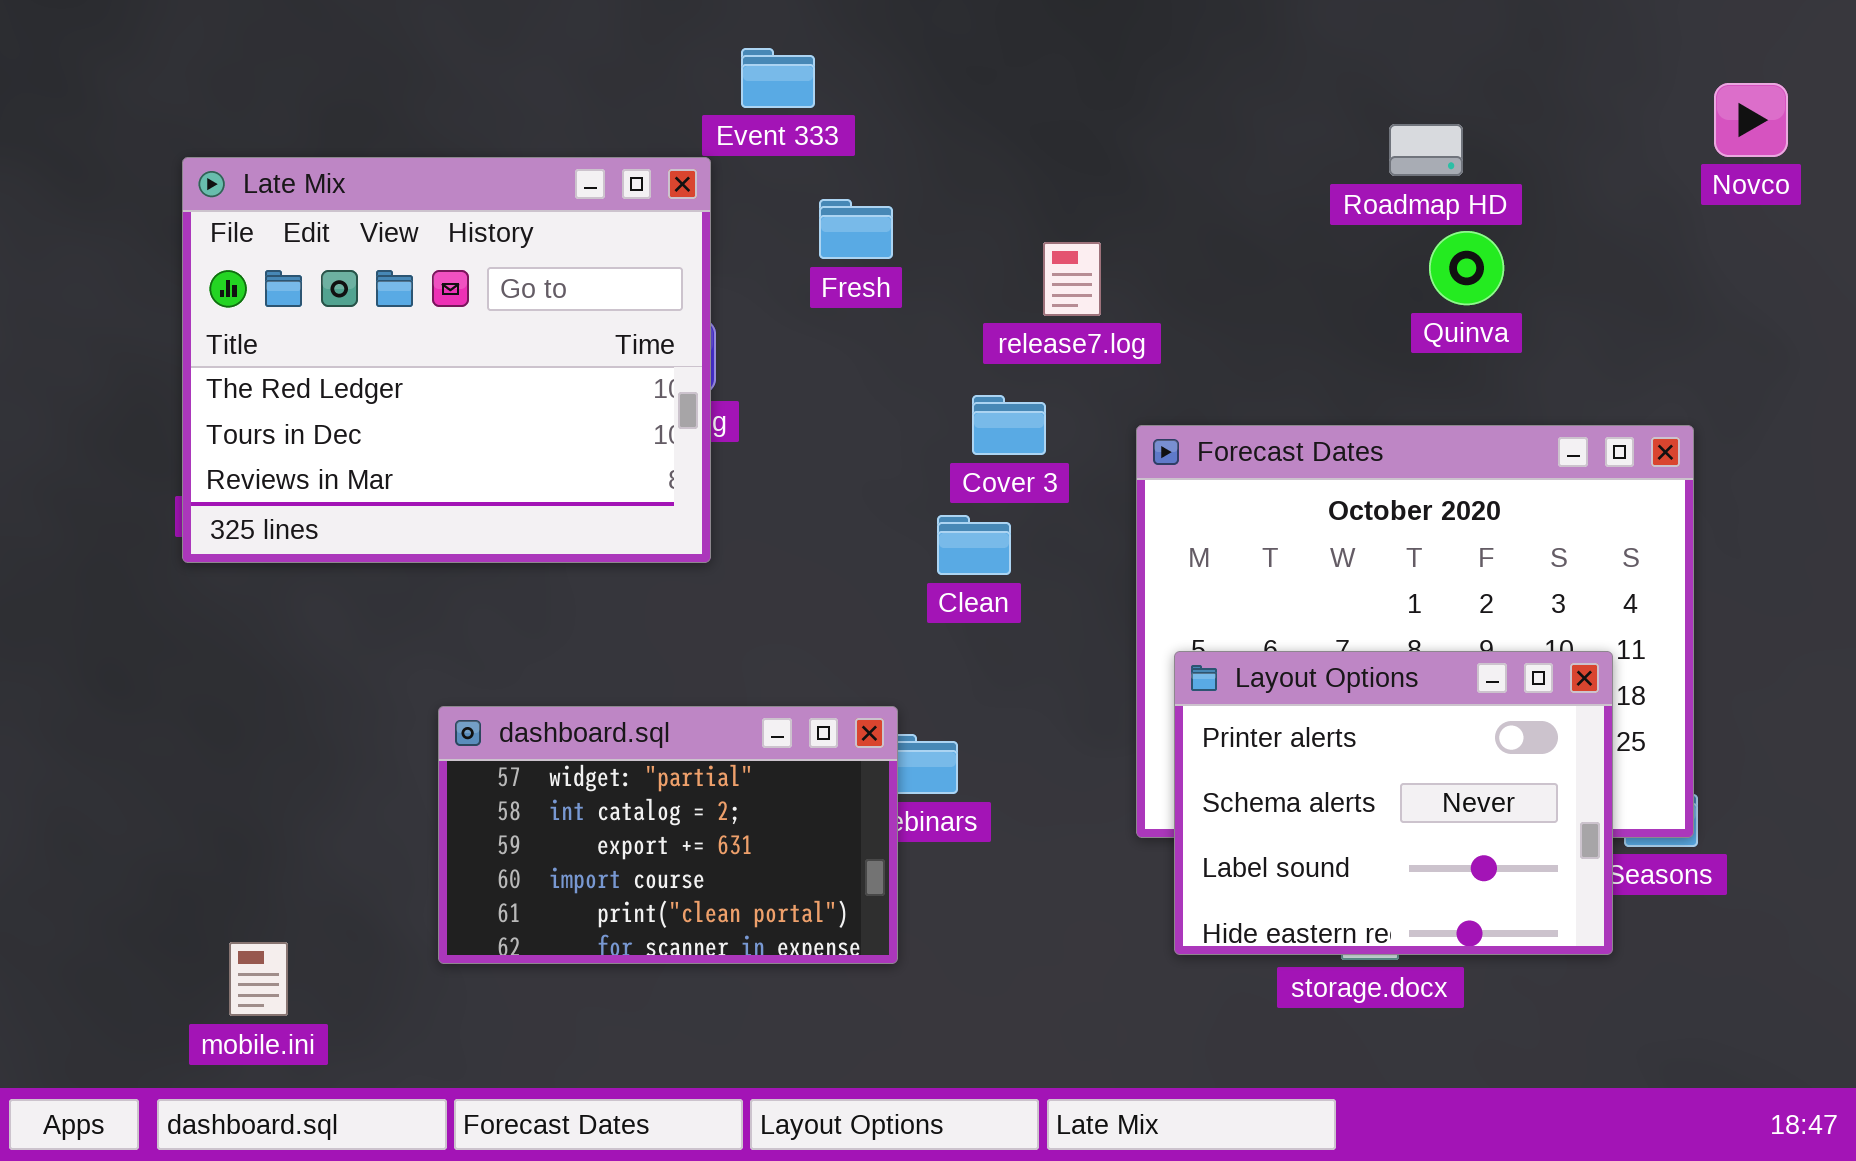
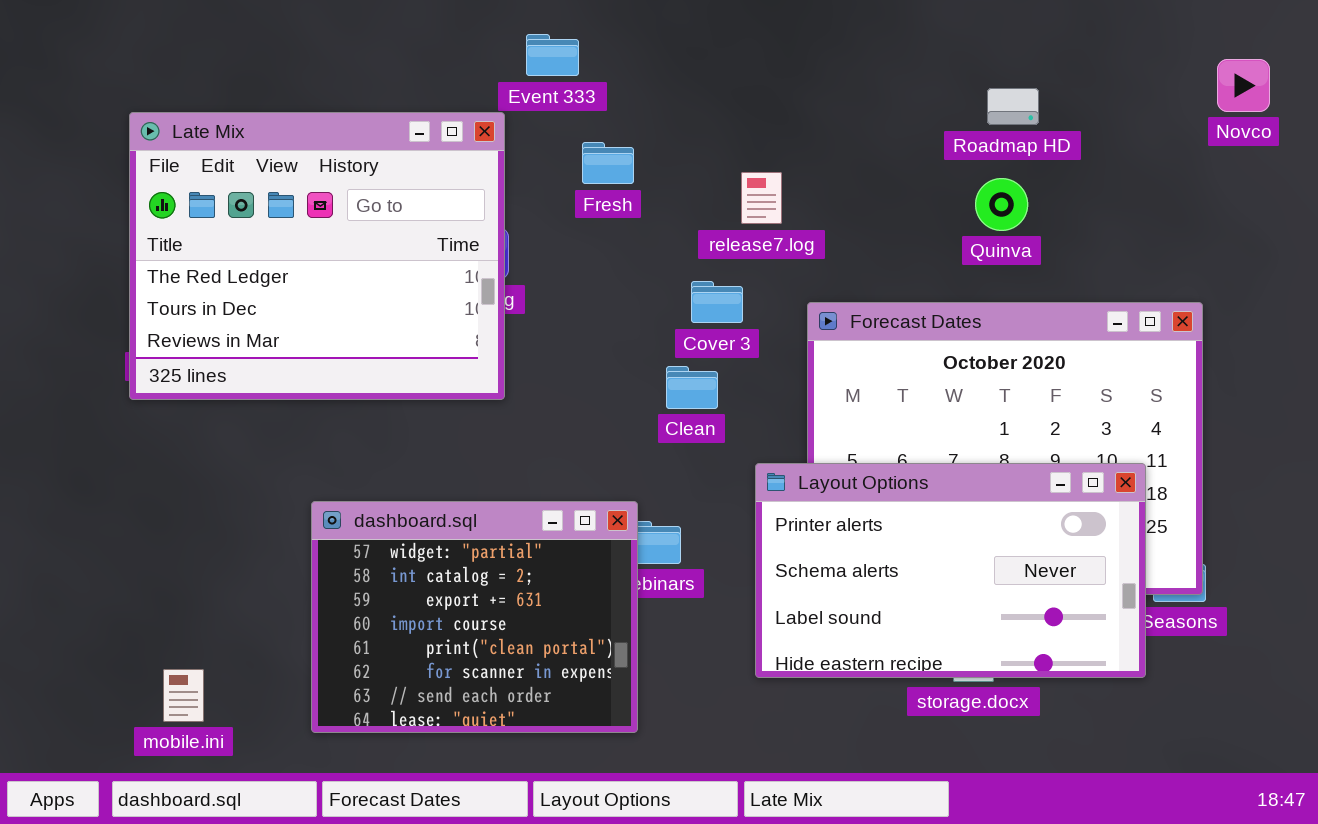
Quinva: [1429,231,1504,305] -> [975,178,1028,231], moved
Layout Options: [1174,651,1613,955] -> [755,463,1146,678], resized
dashboard.sql: [438,706,898,964] -> [311,501,638,733], resized

